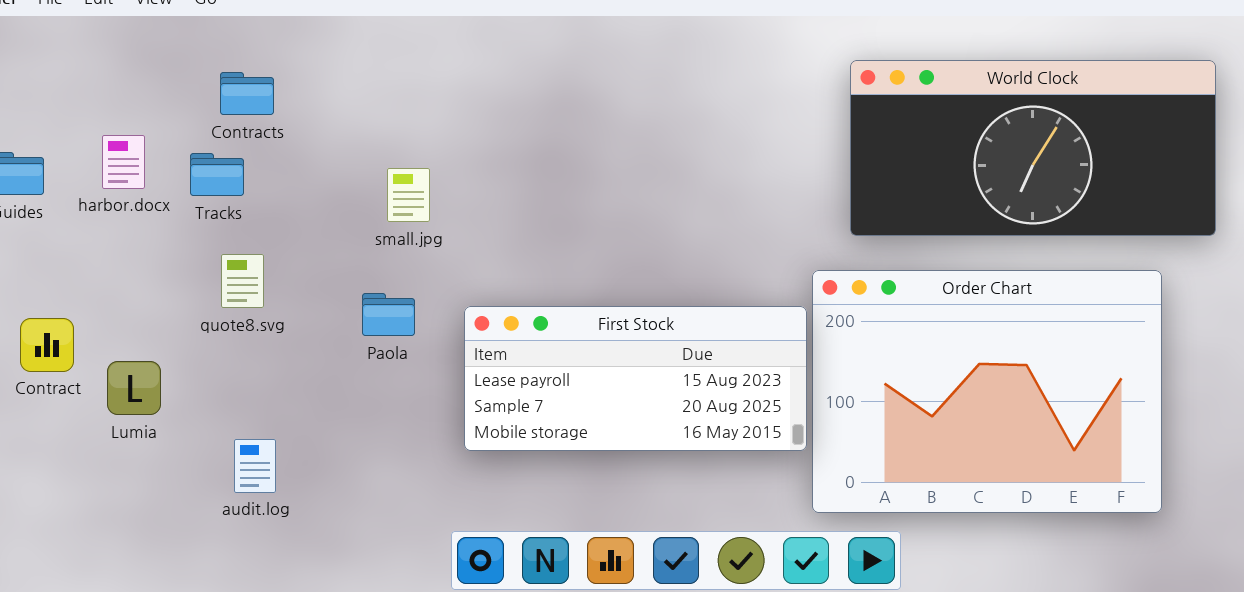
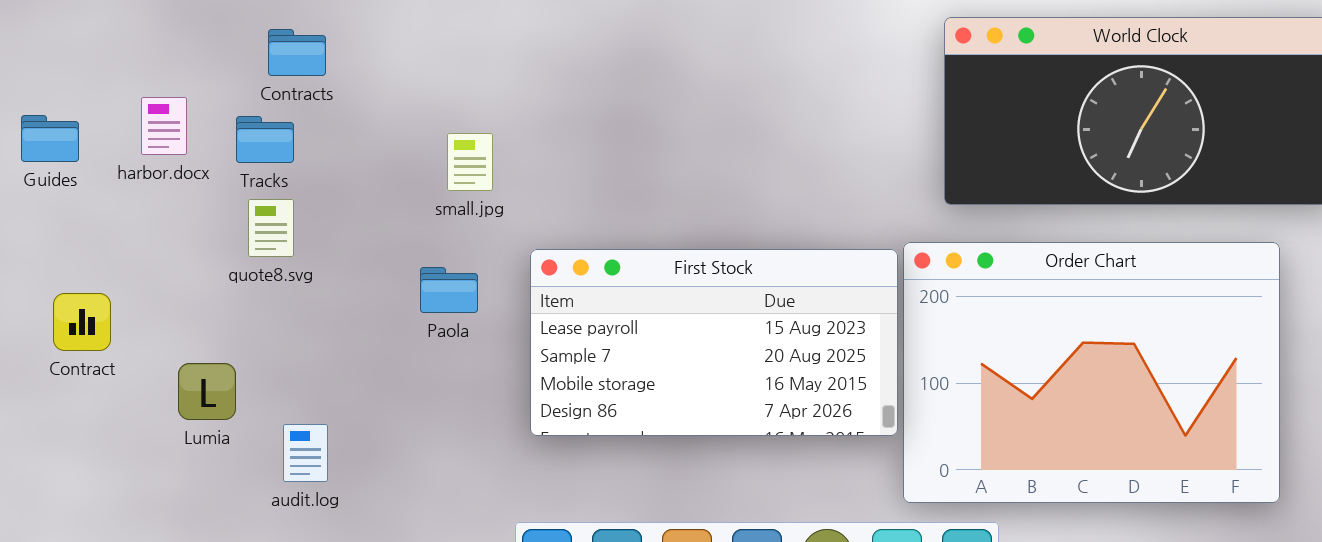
quote8.svg: [221,254,264,308] -> [248,199,294,257], moved
First Stock: [464,306,807,451] -> [530,249,898,436], resized
Lumia: [107,361,161,415] -> [178,363,236,420], moved

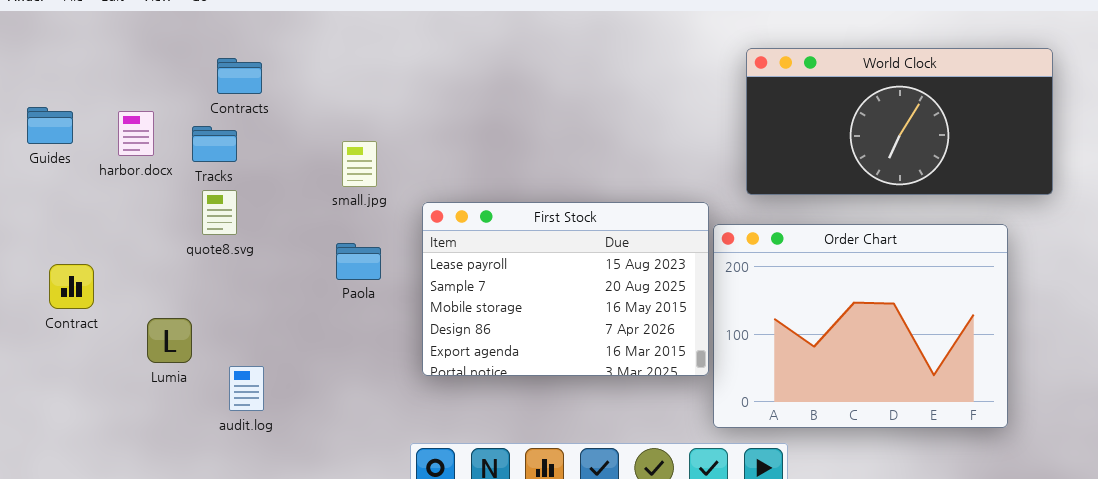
Guides: [21,115,79,162] -> [27,107,73,144], moved
small.jpg: [447,133,493,191] -> [342,141,377,187], moved
First Stock: [530,249,898,436] -> [422,202,709,376], resized

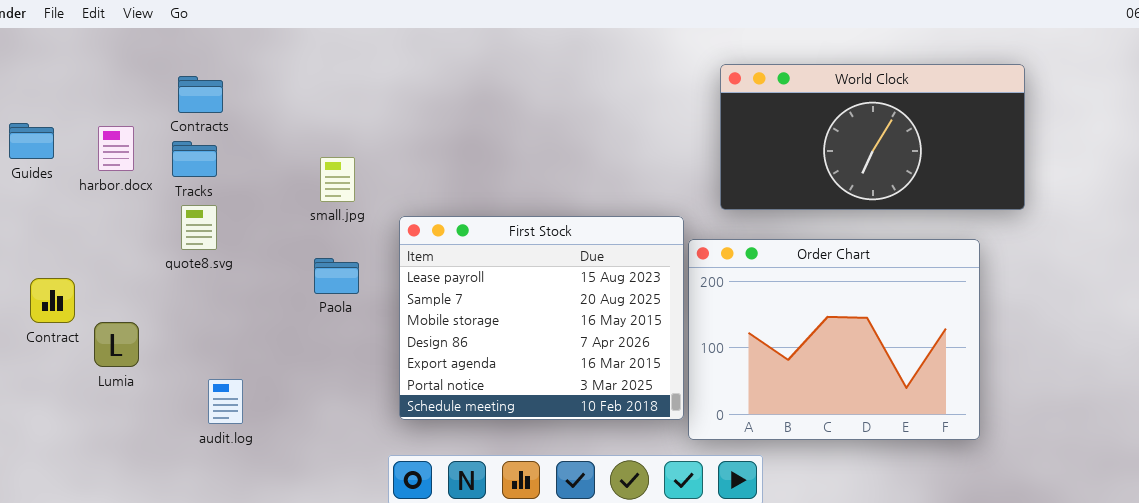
Contracts: [217,58,262,94] -> [178,76,223,113], moved
First Stock: [422,202,709,376] -> [399,216,684,420], resized
Lumia: [147,318,192,363] -> [94,322,139,367], moved

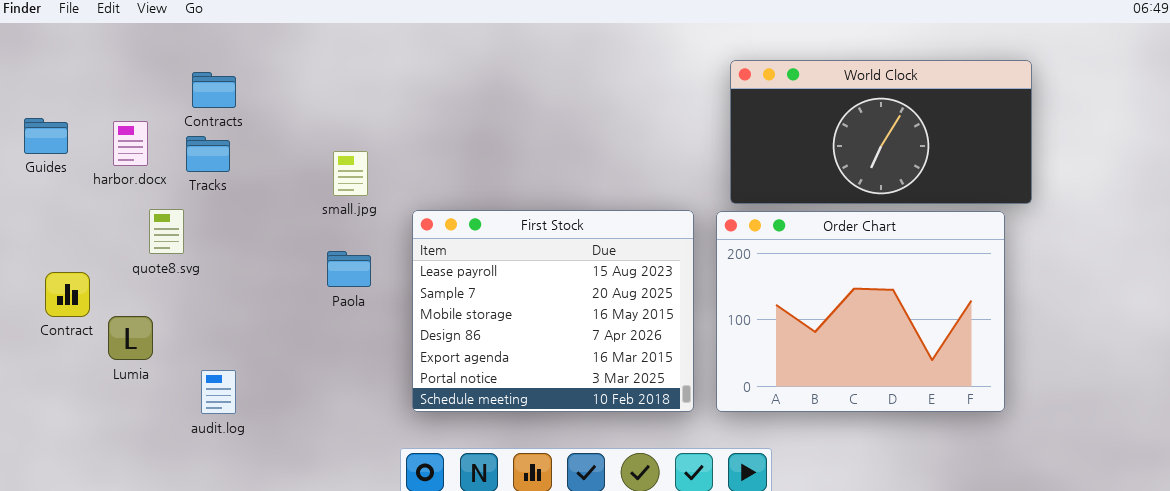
quote8.svg: [181,205,217,250] -> [149,209,184,254], moved
Order Chart: [688,239,980,440] -> [716,211,1005,412], moved
audit.log: [208,379,243,424] -> [201,370,236,414], moved

